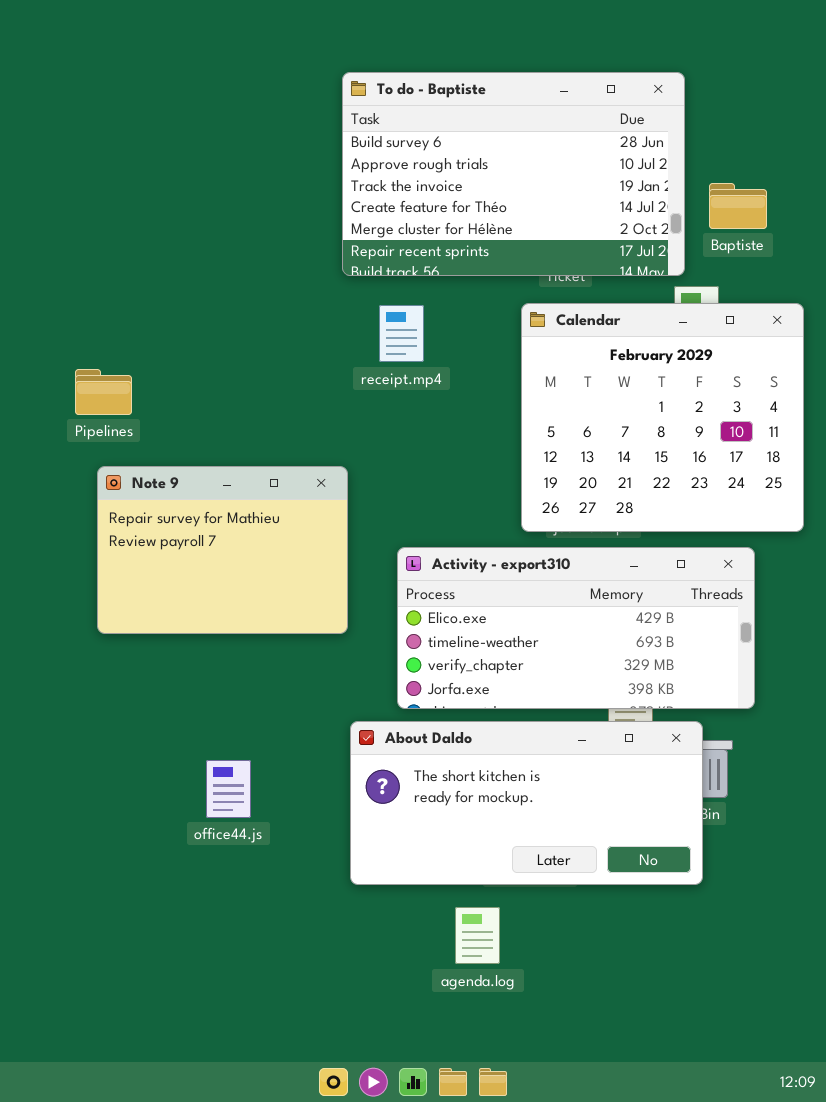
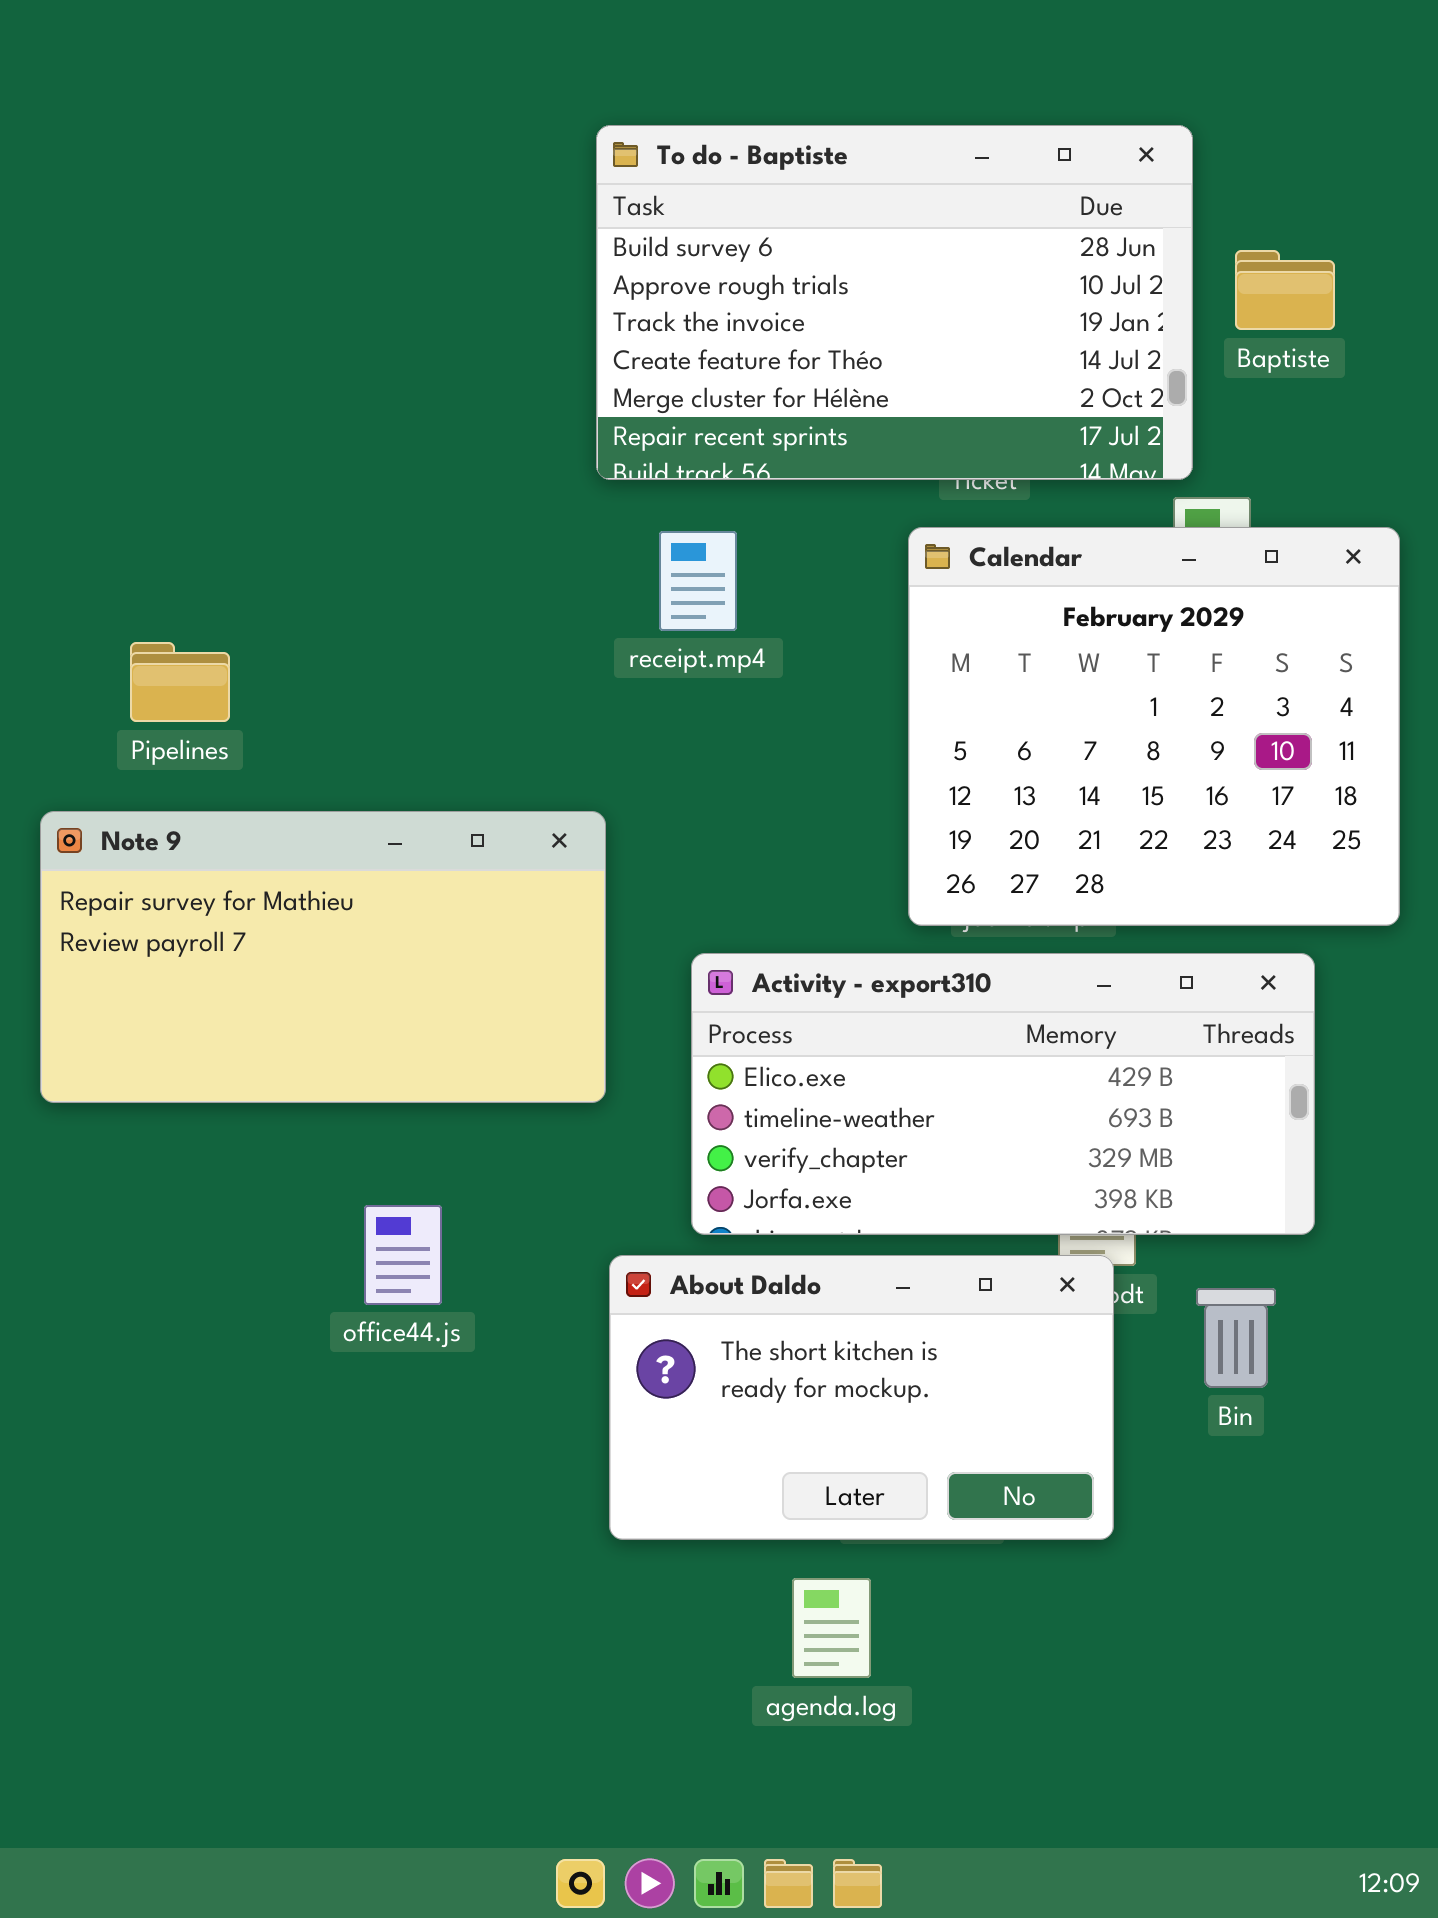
Baptiste: [709,183,767,229] -> [1235,250,1335,330], moved
Note 9: [97,466,348,634] -> [40,811,606,1103], resized
About Daldo: [350,721,703,885] -> [609,1255,1114,1540], resized
office44.js: [206,760,251,818] -> [364,1205,442,1305], moved

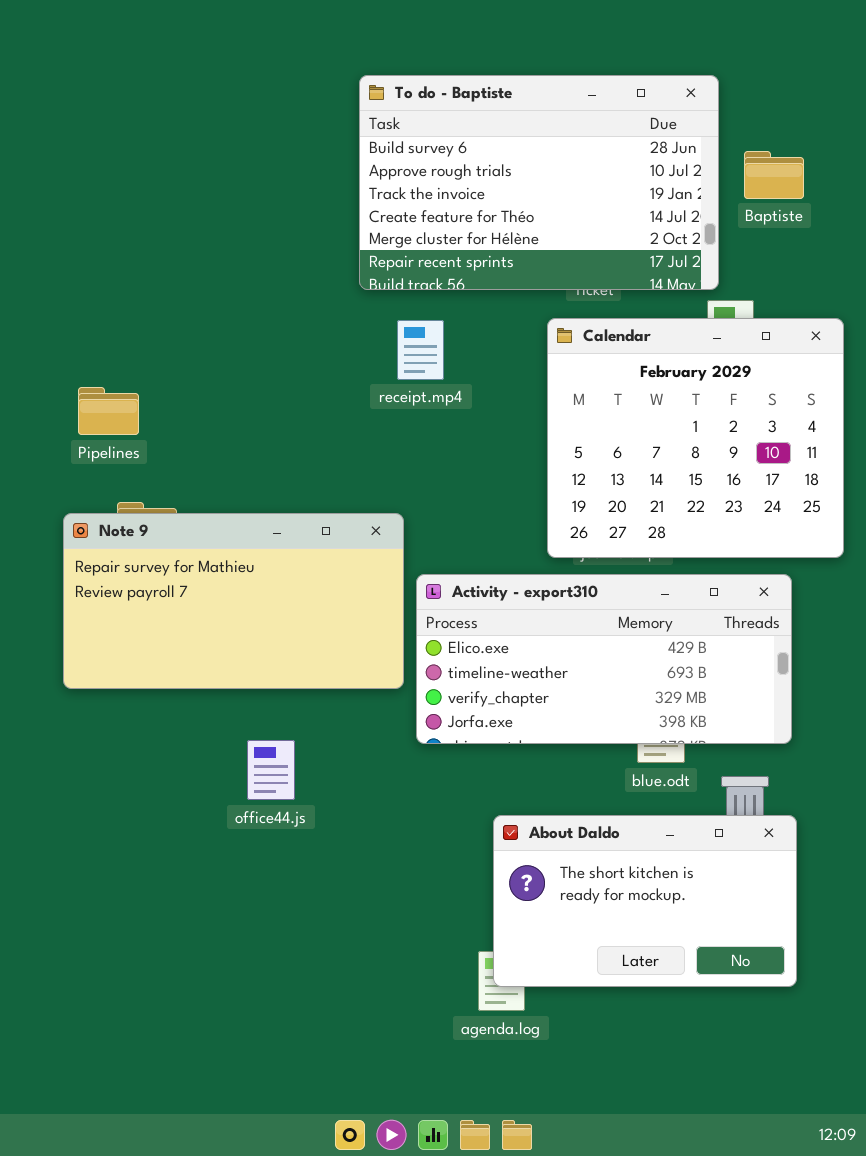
Note 9: [40,811,606,1103] -> [63,513,404,689], moved
office44.js: [364,1205,442,1305] -> [247,740,295,800], moved
About Daldo: [609,1255,1114,1540] -> [493,815,797,987], moved

